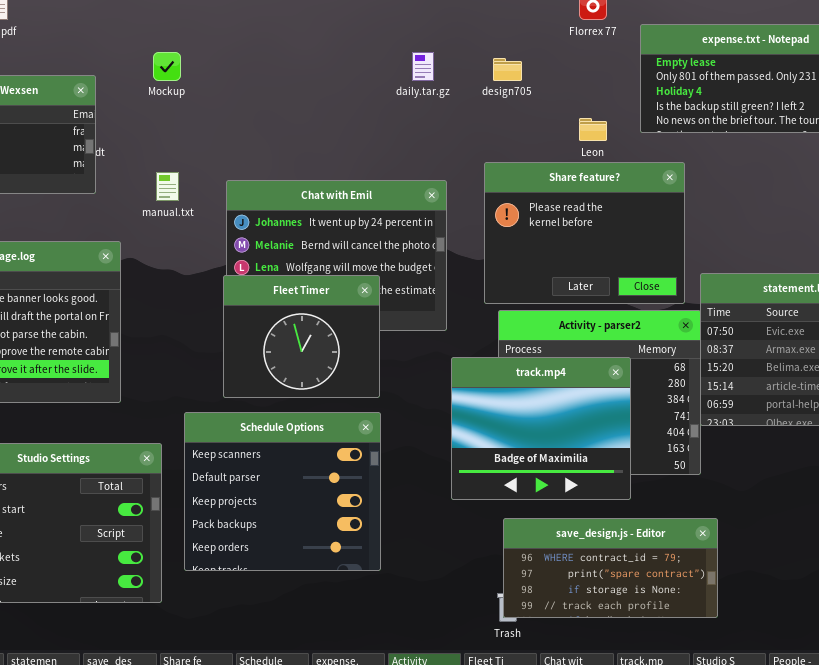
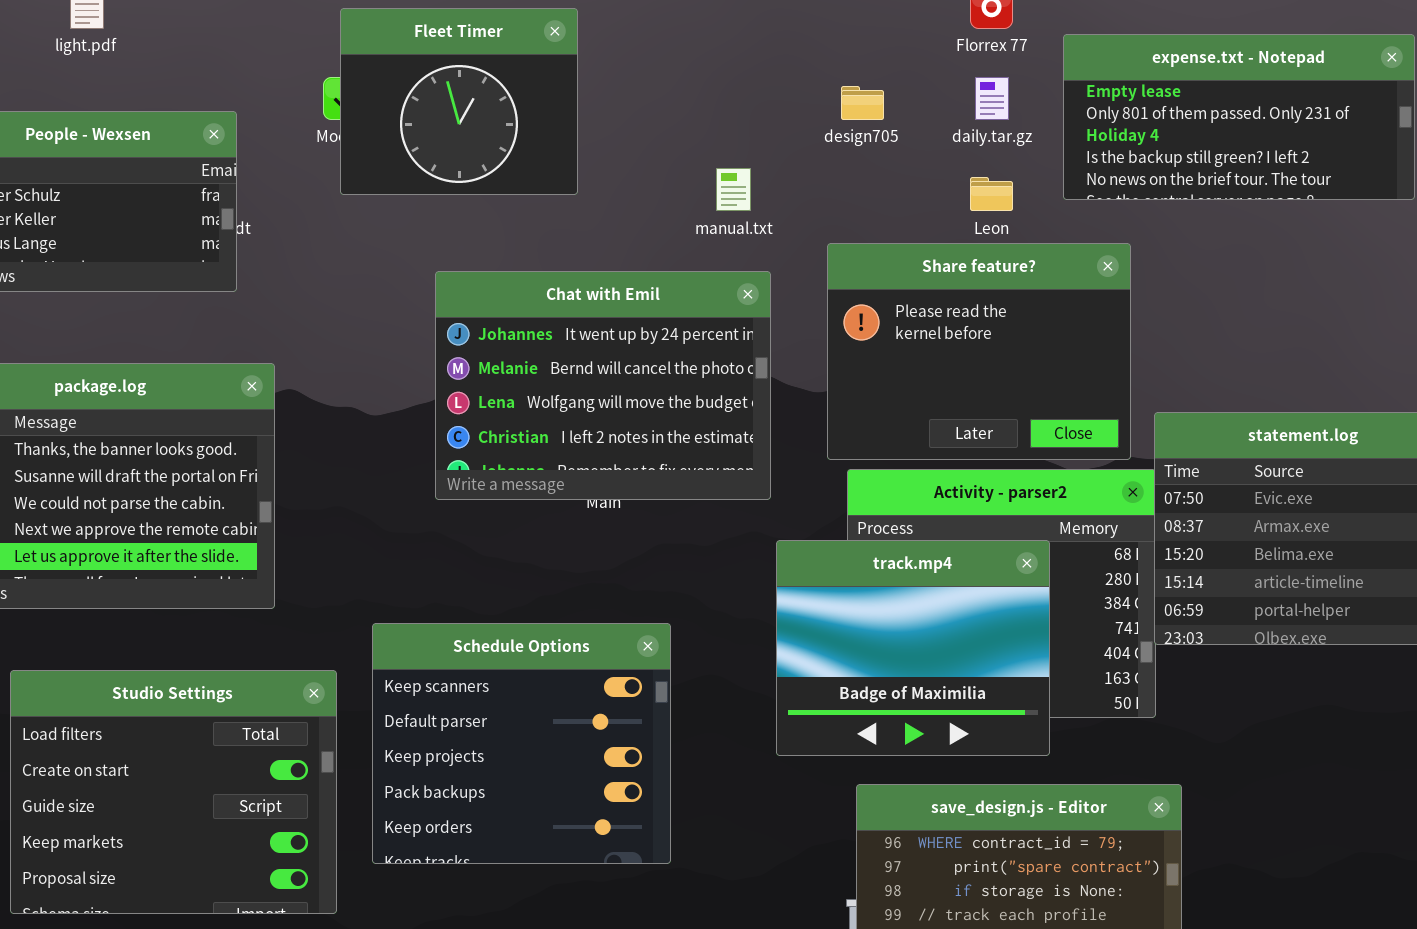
daily.tar.gz: [412,52,434,81] -> [975,77,1009,120], moved
manual.txt: [156,172,179,201] -> [716,168,751,211], moved
Fleet Timer: [223,275,380,398] -> [340,8,578,195], moved

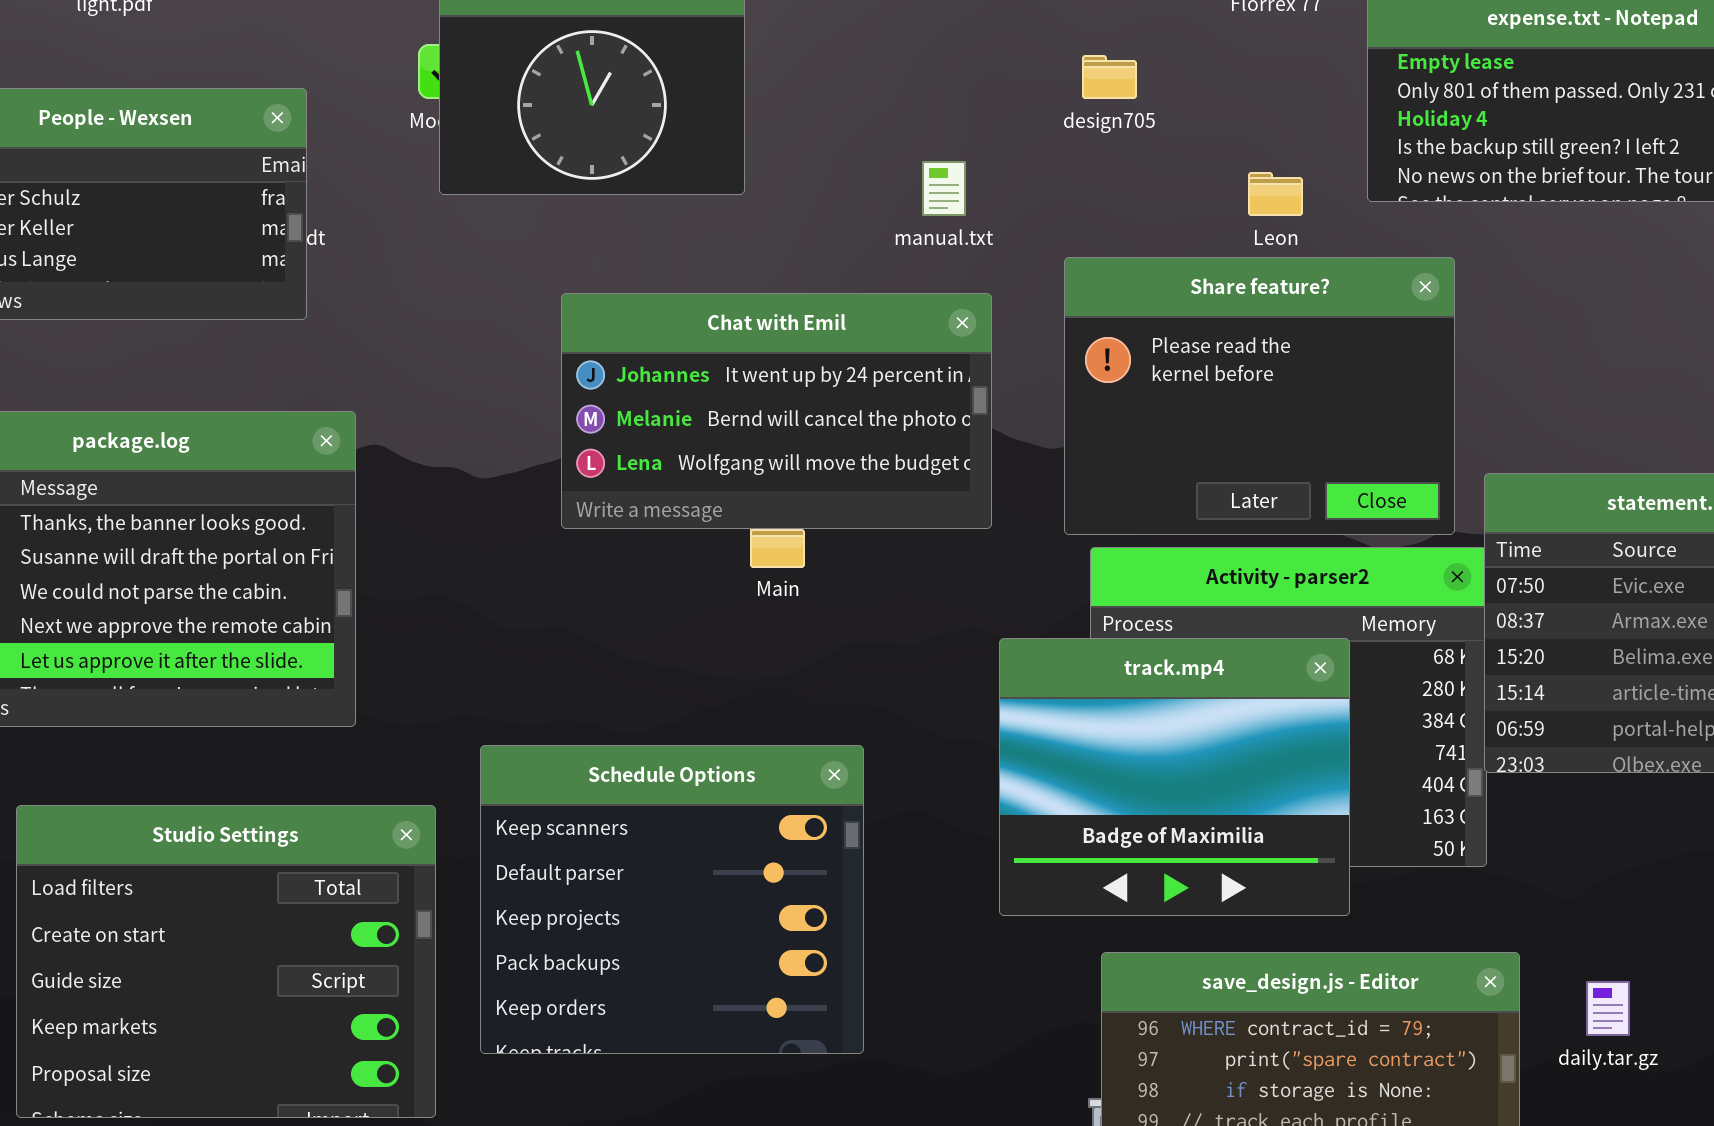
daily.tar.gz: [975,77,1009,120] -> [1586,981,1630,1036], moved
Chat with Emil: [435,271,771,500] -> [561,293,992,529], resized

